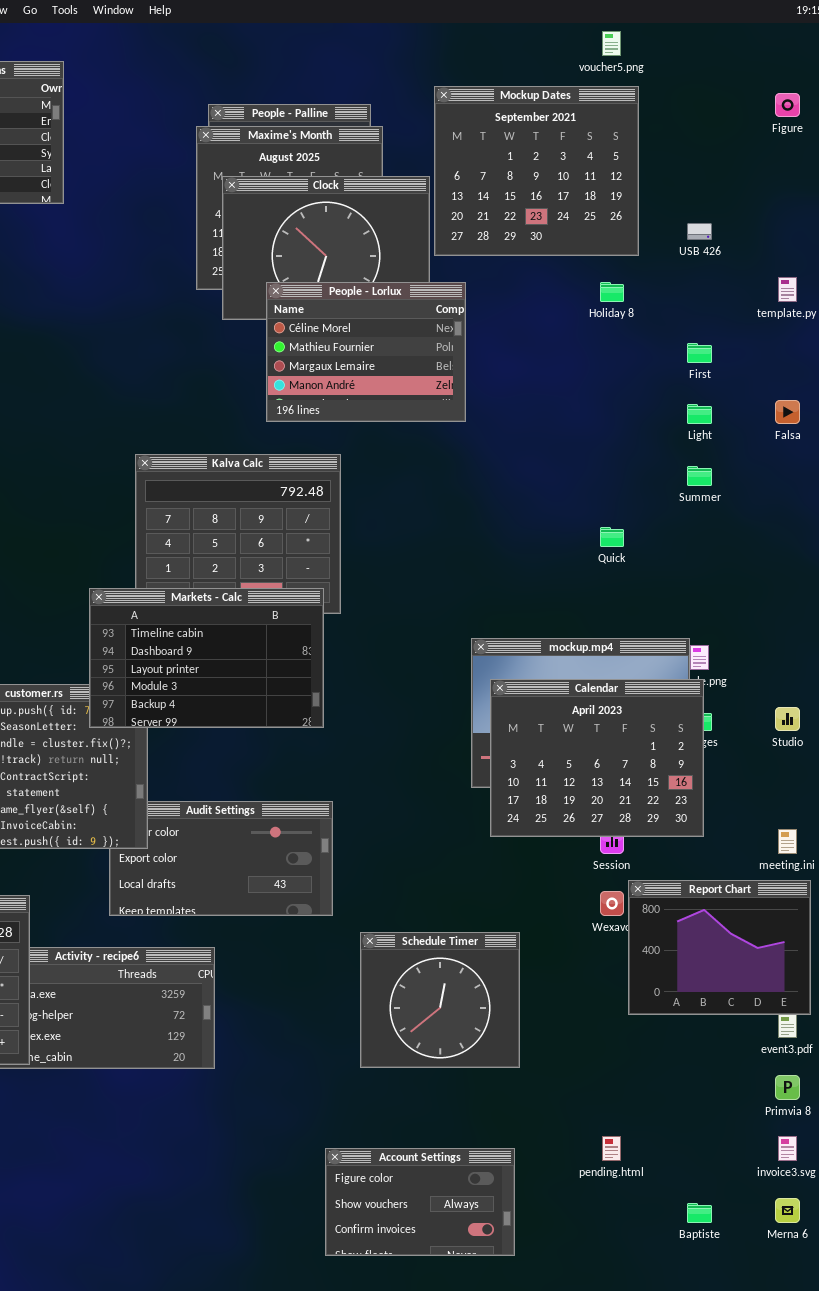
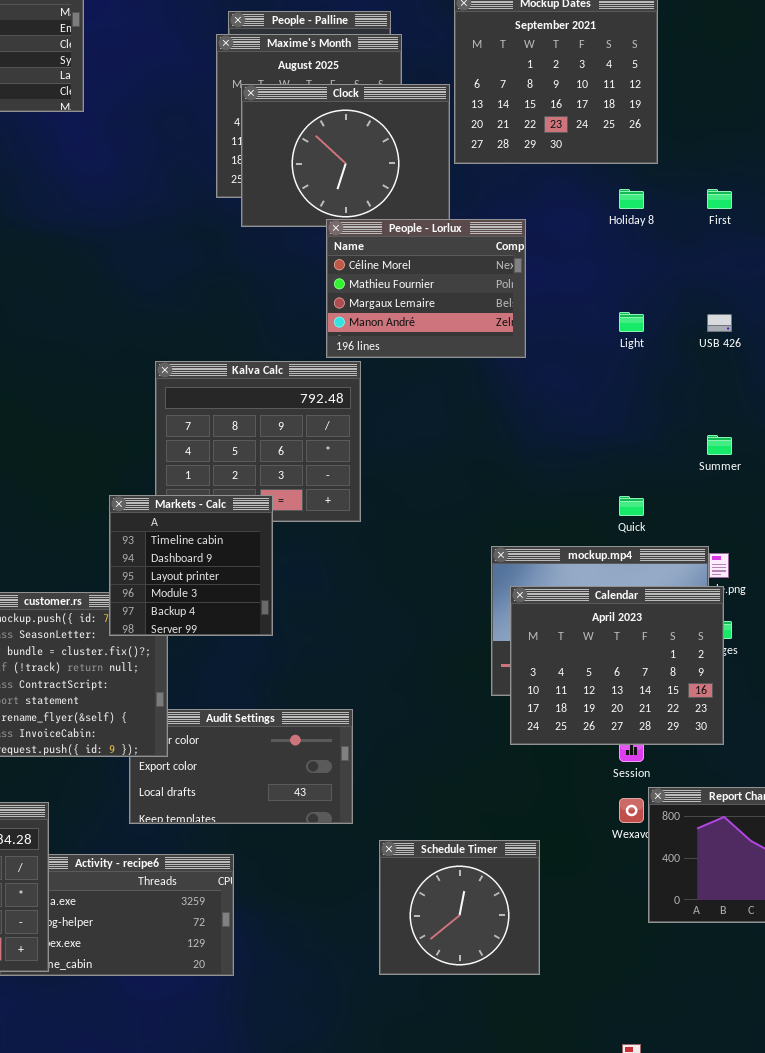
USB 426: [687,223,712,240] -> [707,314,732,332], moved
People - Lorlux: [266,282,466,422] -> [326,219,526,358], moved
First: [687,343,712,363] -> [707,189,732,209], moved
Light: [687,404,712,424] -> [619,312,644,332], moved
Summer: [687,466,712,486] -> [707,435,732,455], moved
Quick: [600,527,624,547] -> [619,496,644,516], moved
Markets - Calc: [89,588,324,728] -> [109,495,273,636], resized

